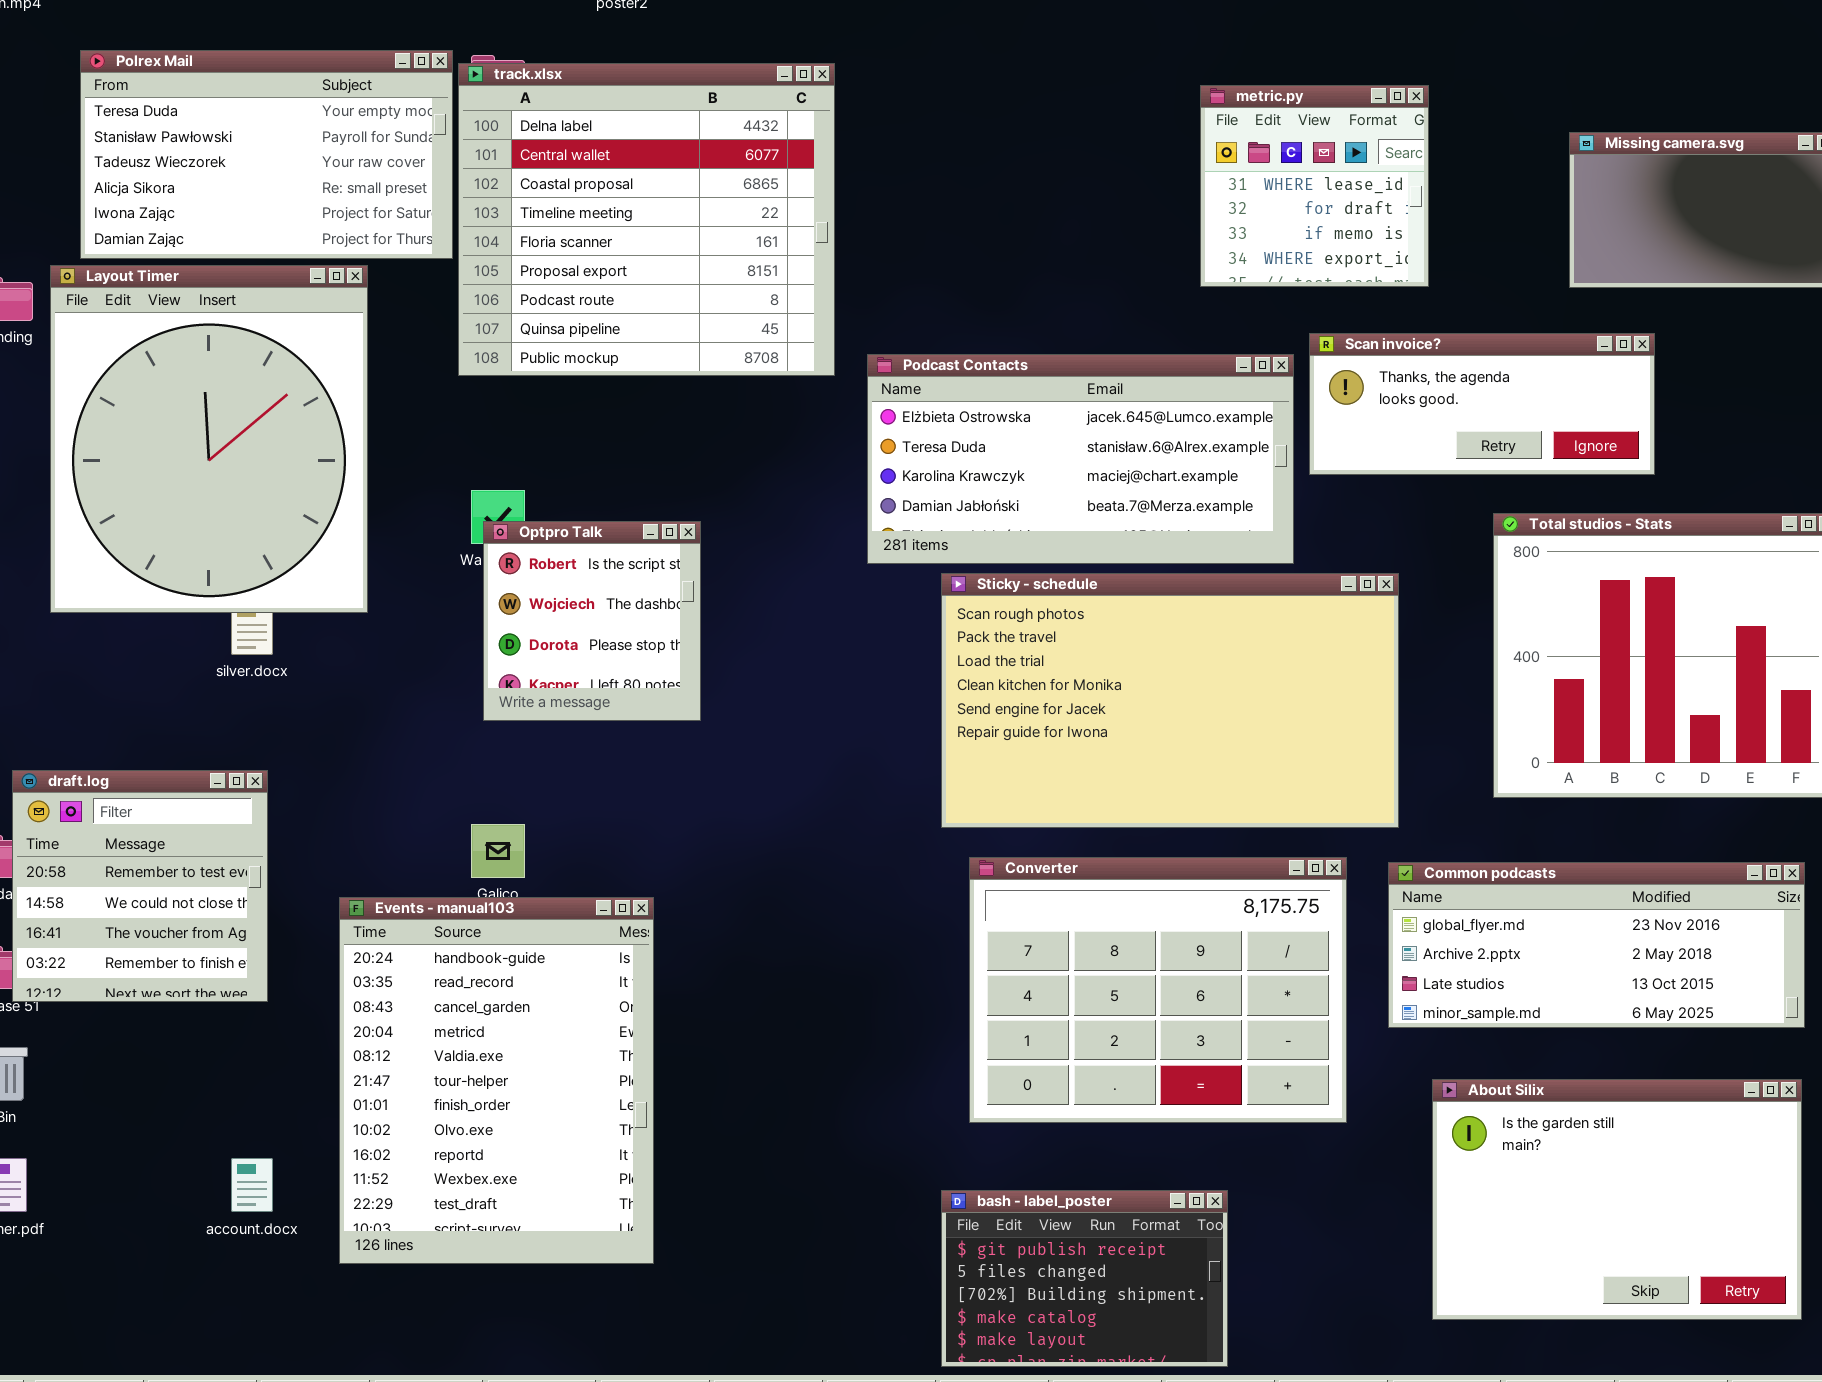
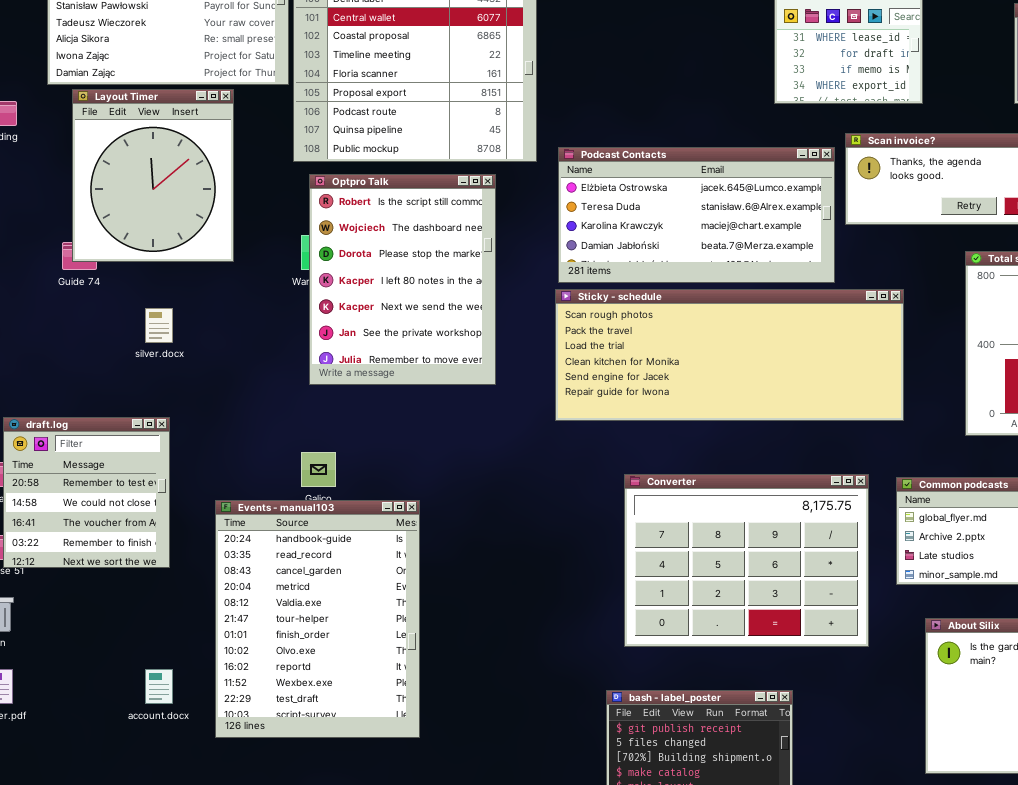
Layout Timer: [50,265,368,613] -> [72,89,234,262], resized
Optpro Talk: [483,521,701,721] -> [309,174,496,385], resized
Sticky - schedule: [941,573,1399,828] -> [555,289,904,421], resized

